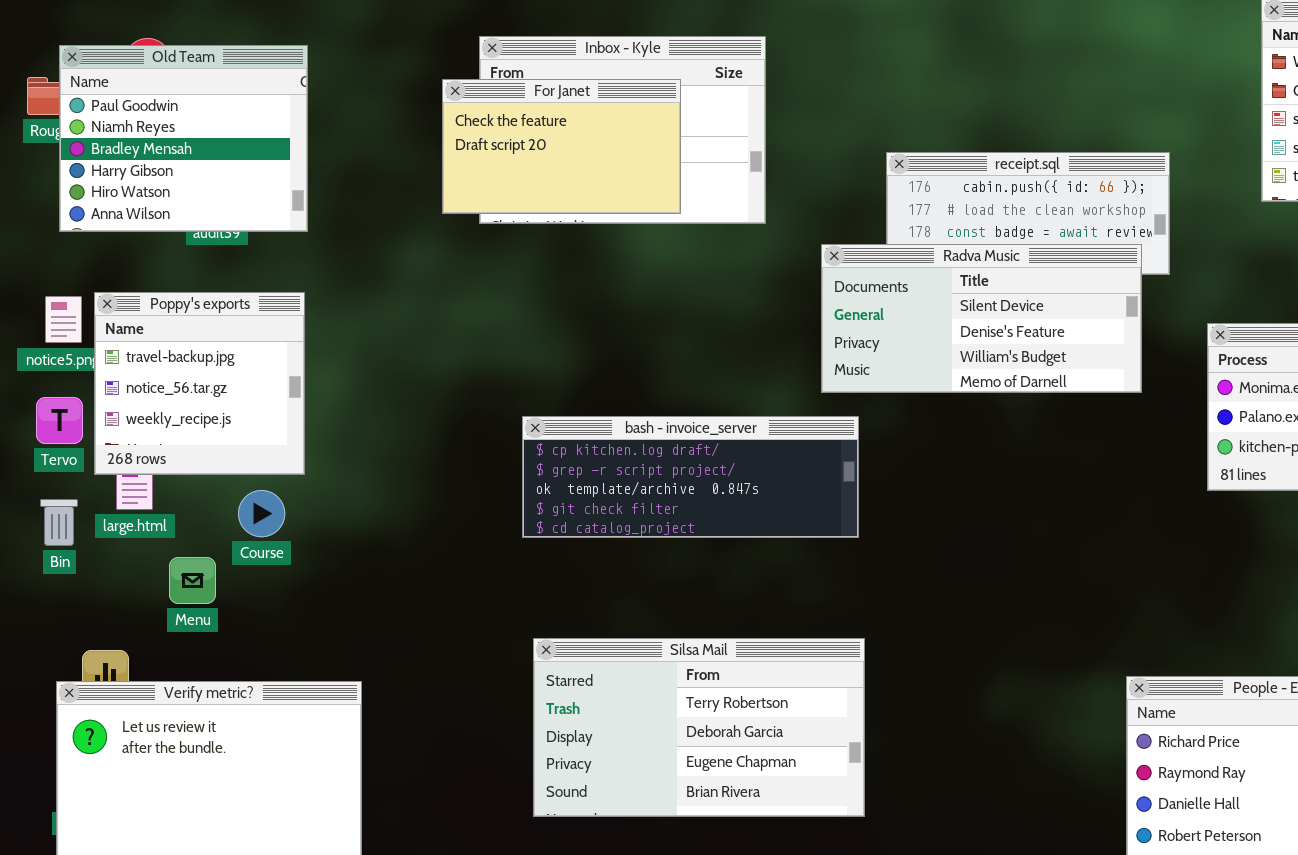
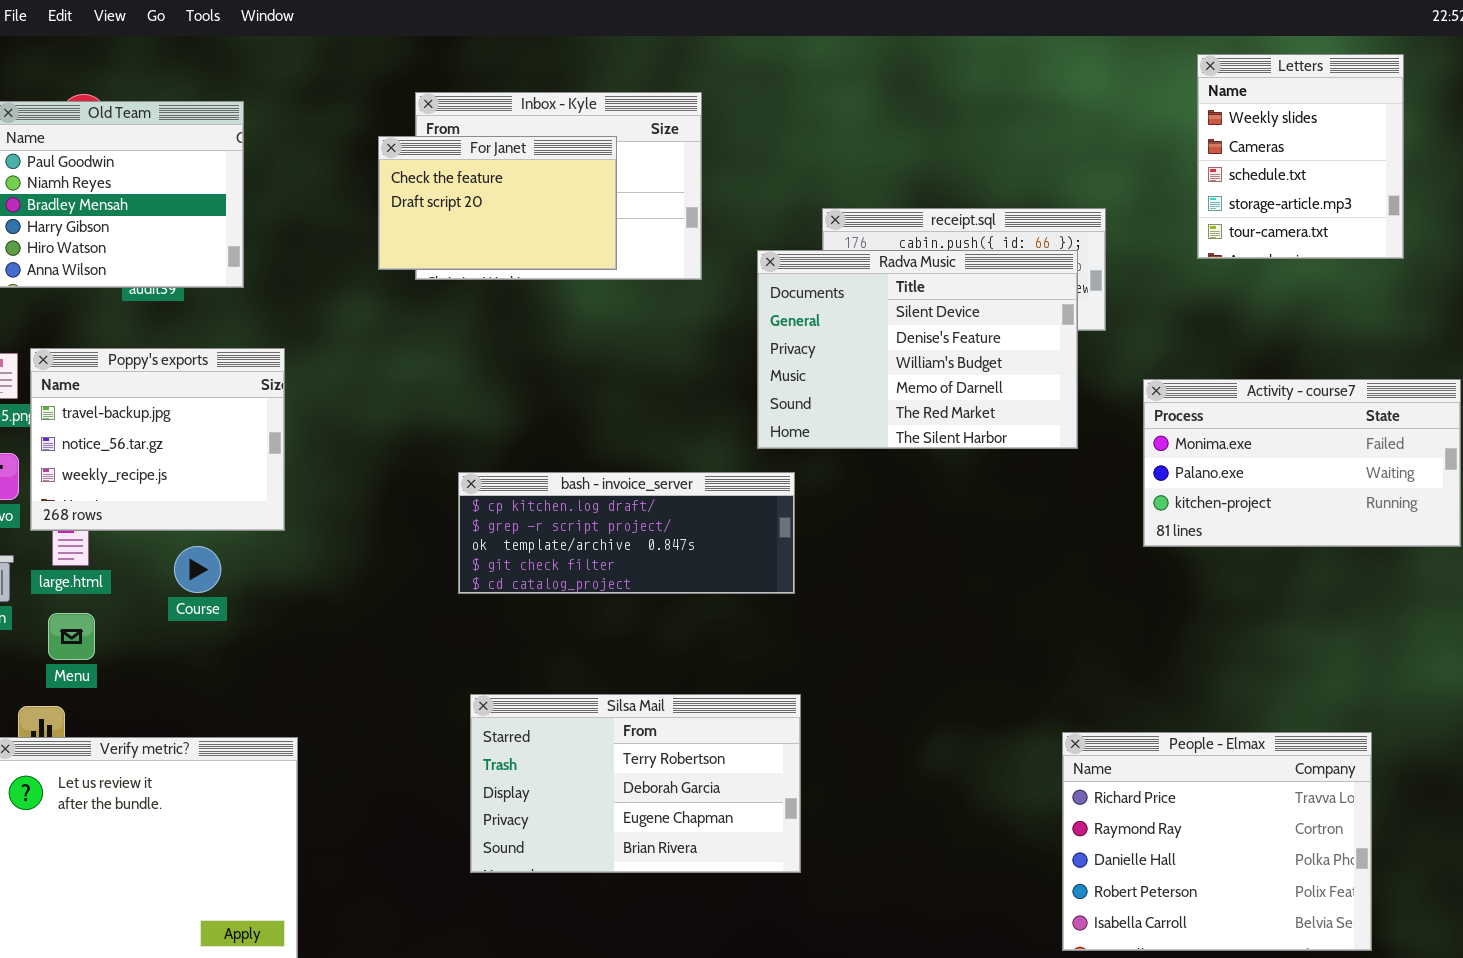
Radva Music: [821,244,1142,393] -> [757,250,1078,449], resized
Poppy's exports: [94,292,305,475] -> [30,348,285,531], resized
Menu: [169,557,216,604] -> [48,613,95,660], moved

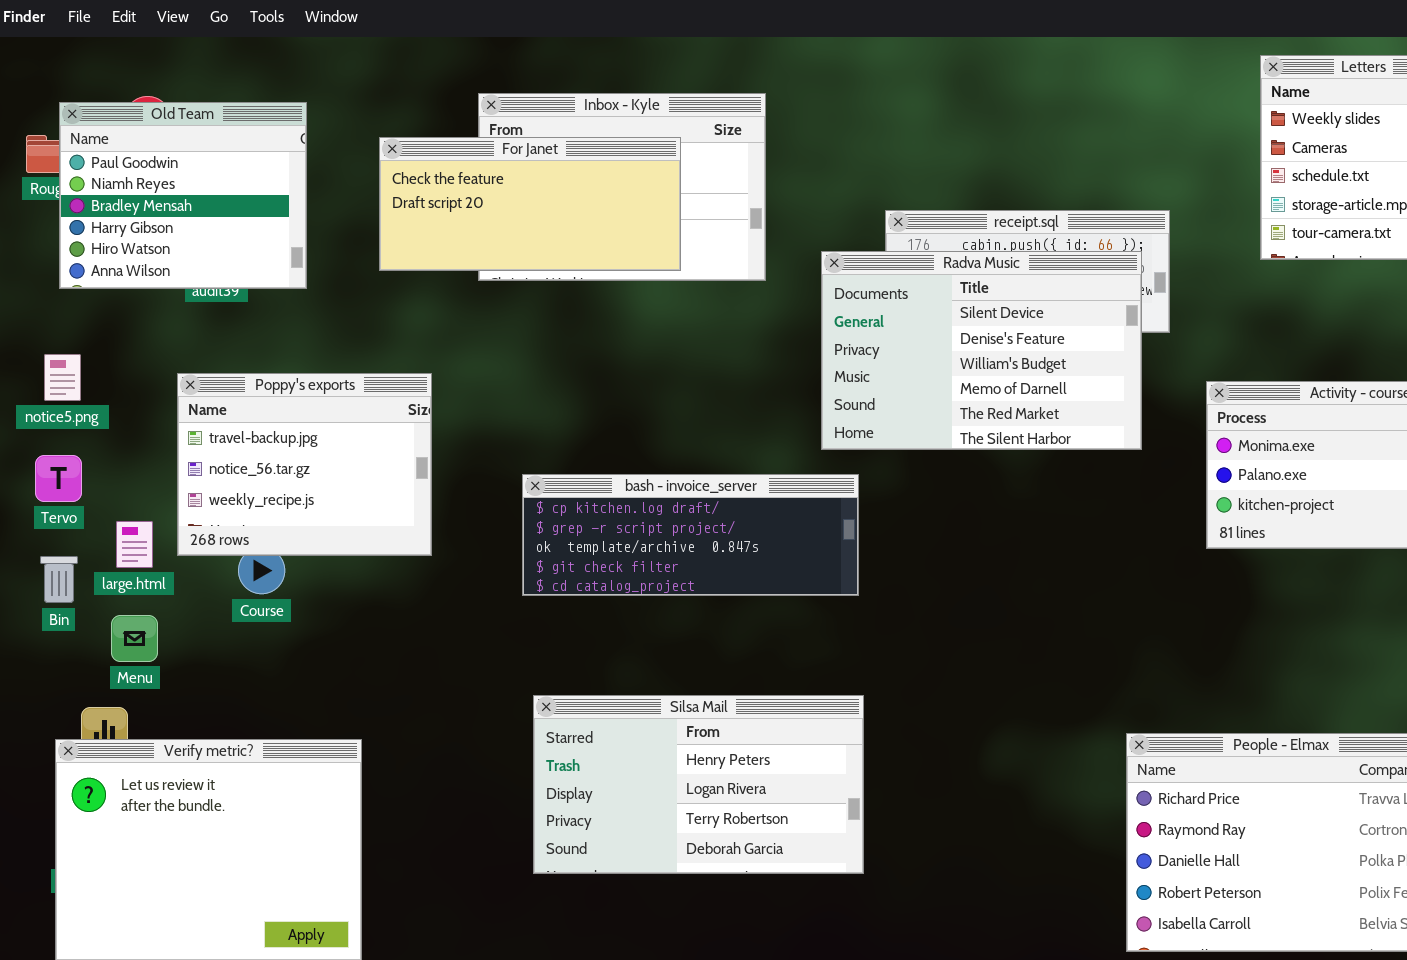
For Janet: [378,136,617,270] -> [379,137,681,271], resized
Poppy's exports: [30,348,285,531] -> [177,373,432,556], moved
Silsa Mail: [470,694,801,873] -> [533,695,864,874], scrolled up 2 rows

